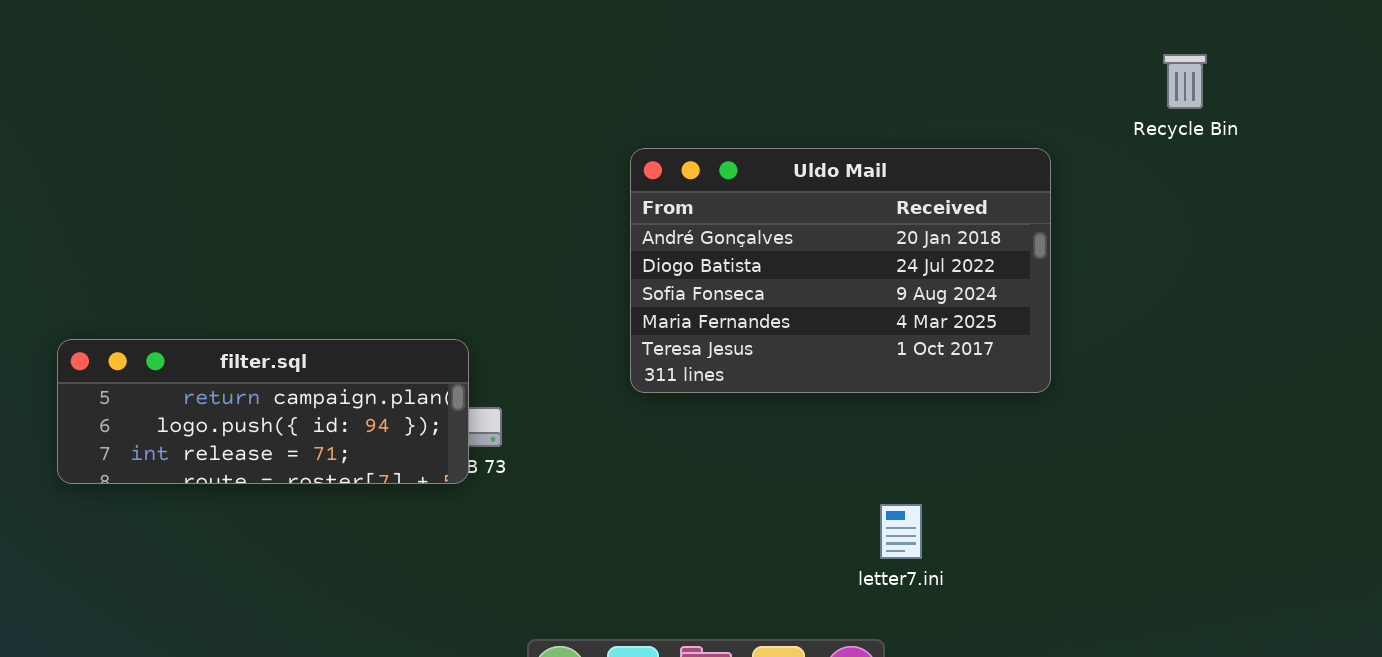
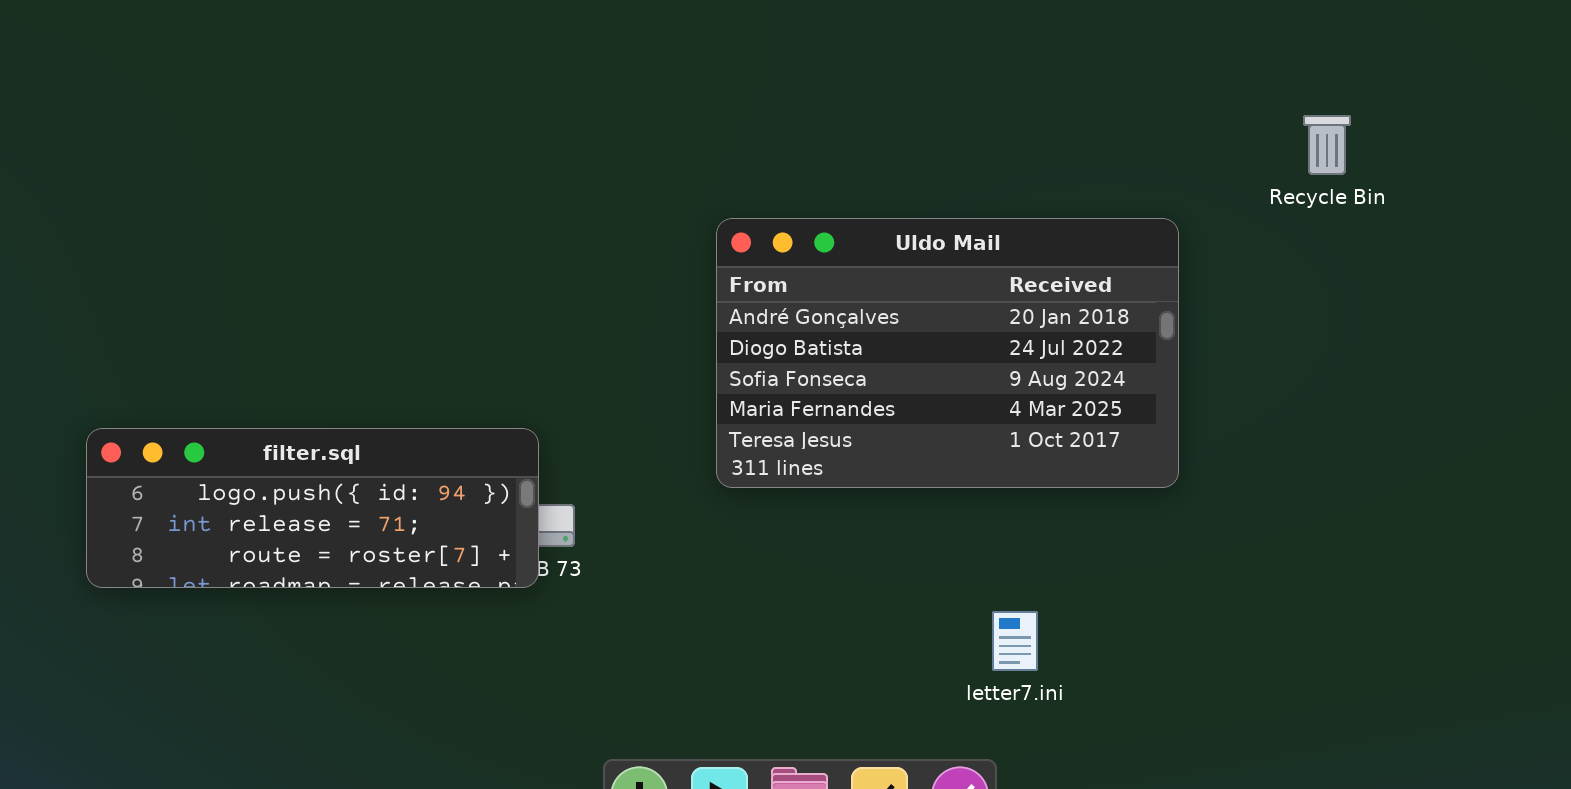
filter.sql: [57,339,469,484] -> [86,428,539,588], scrolled down 1 row

